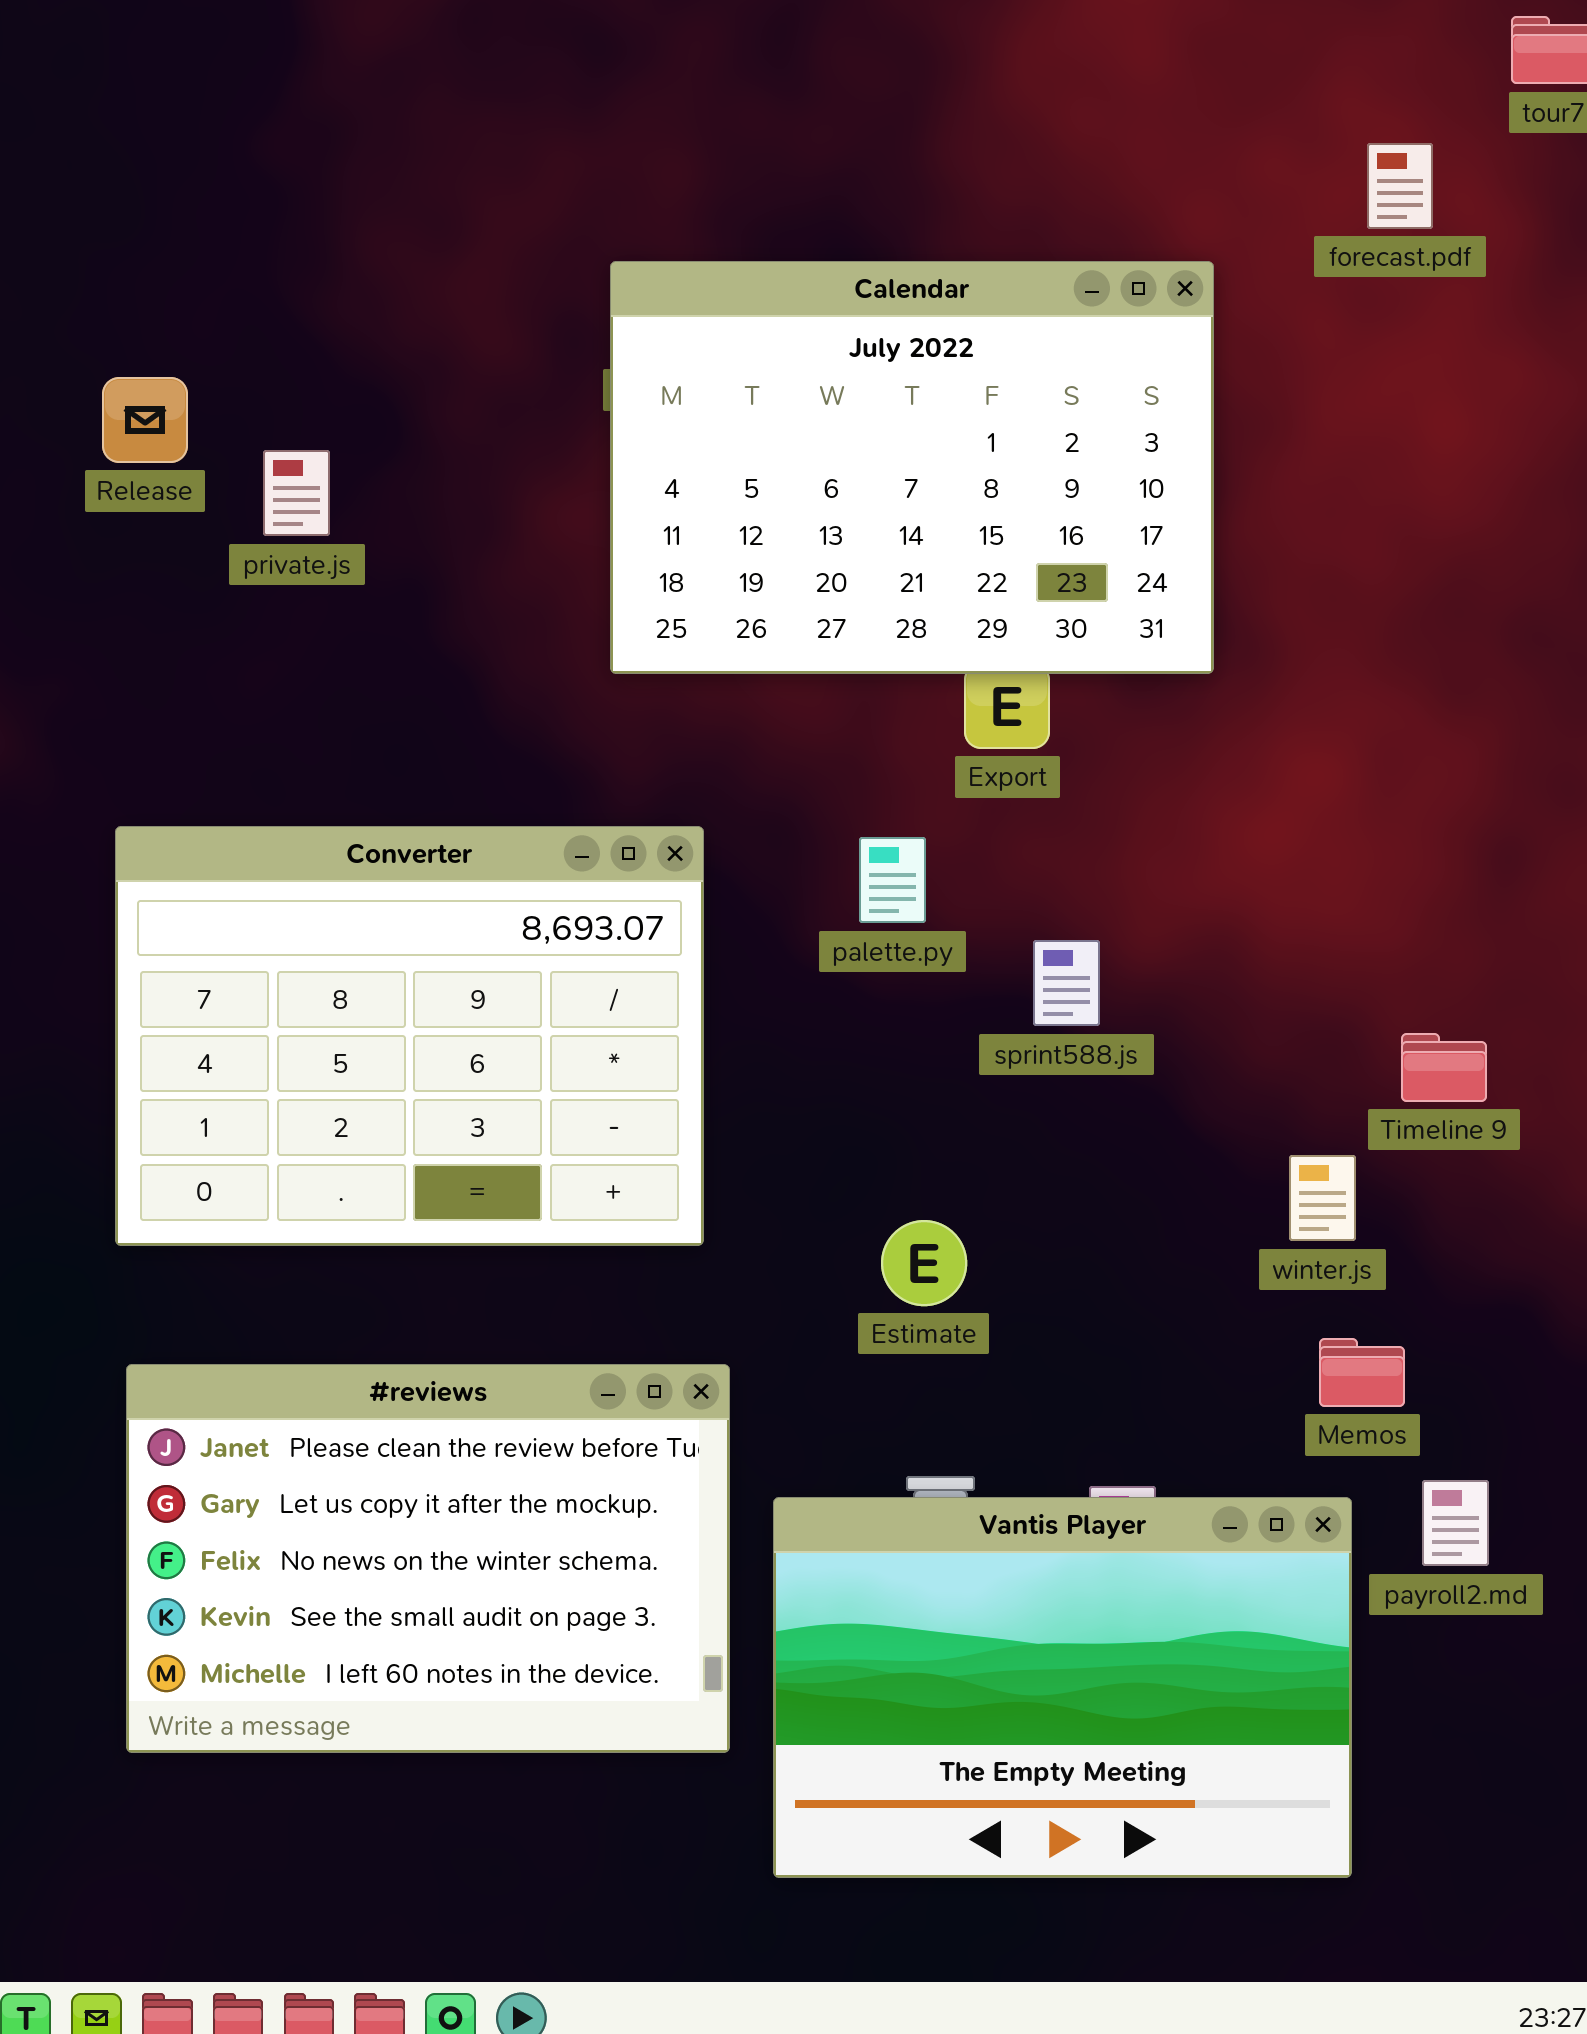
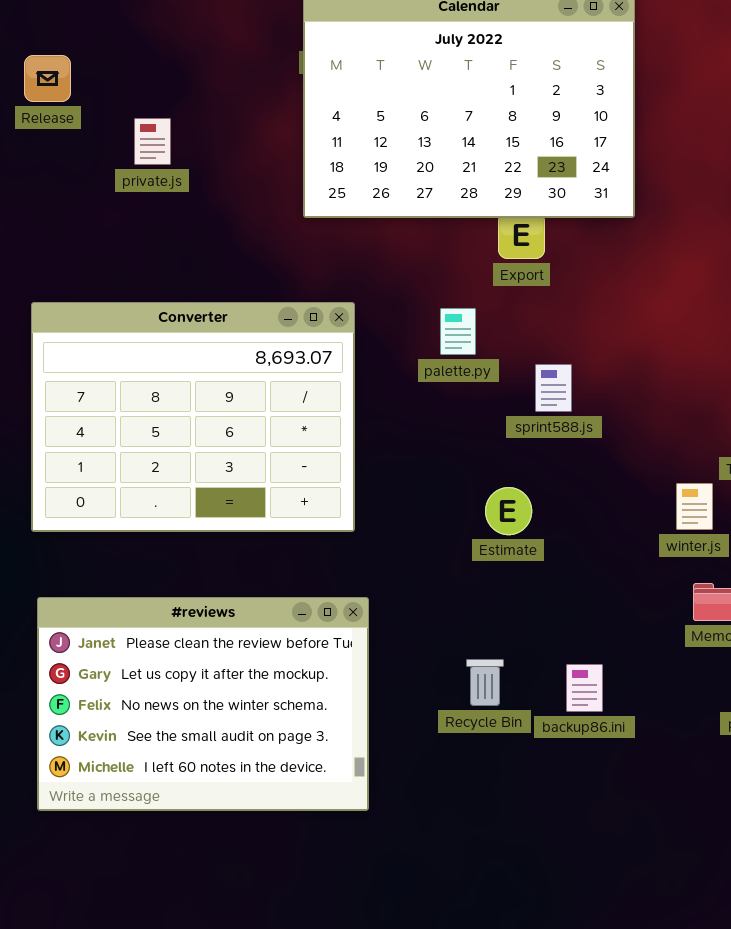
private.js: [263,450,330,536] -> [134,118,171,165], moved
Estimate: [881,1220,967,1306] -> [485,487,532,535], moved
Vantis Player: [773,1497,1352,1878] -> none, closed

